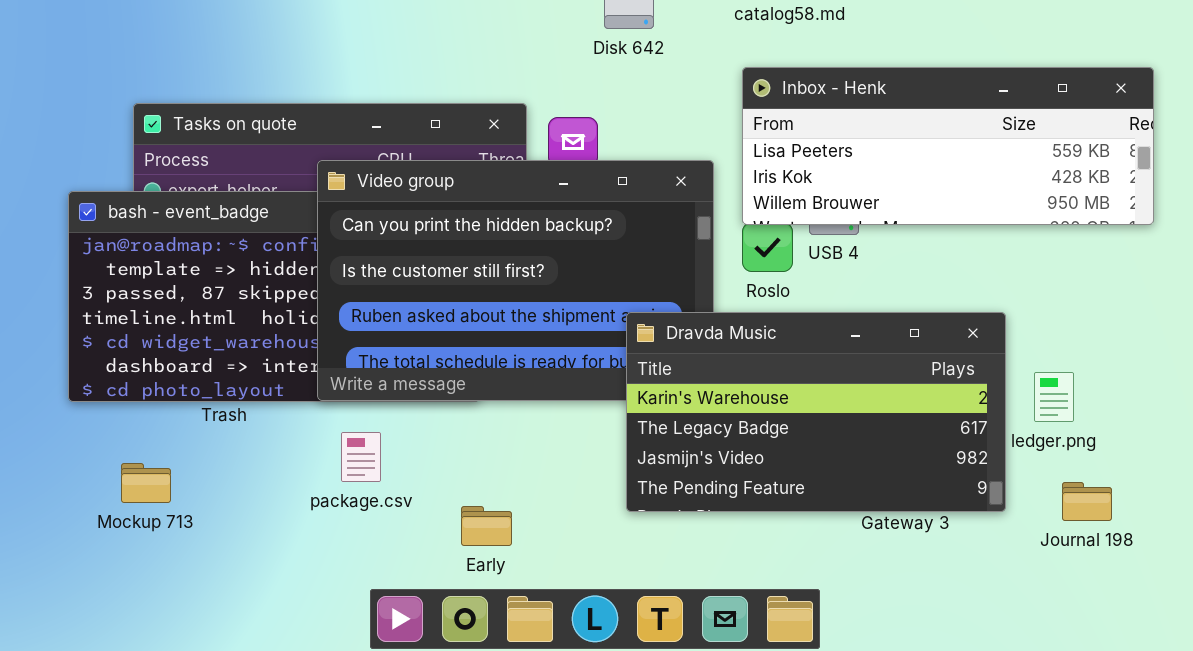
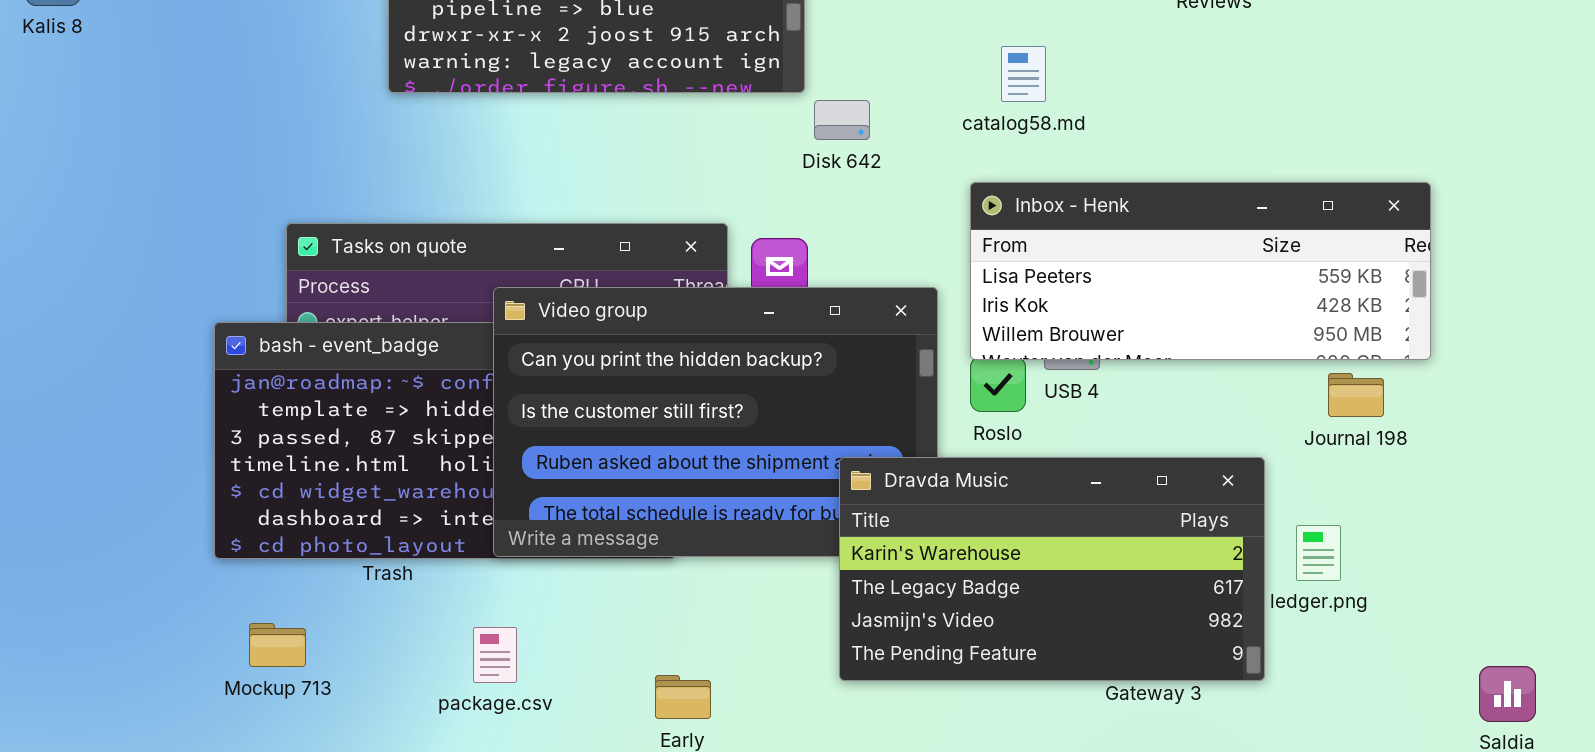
package.csv: [341,432,381,482] -> [473,627,517,683], moved
Mockup 713: [121,463,171,503] -> [249,623,306,667], moved
Journal 198: [1062,482,1112,521] -> [1328,373,1384,417], moved

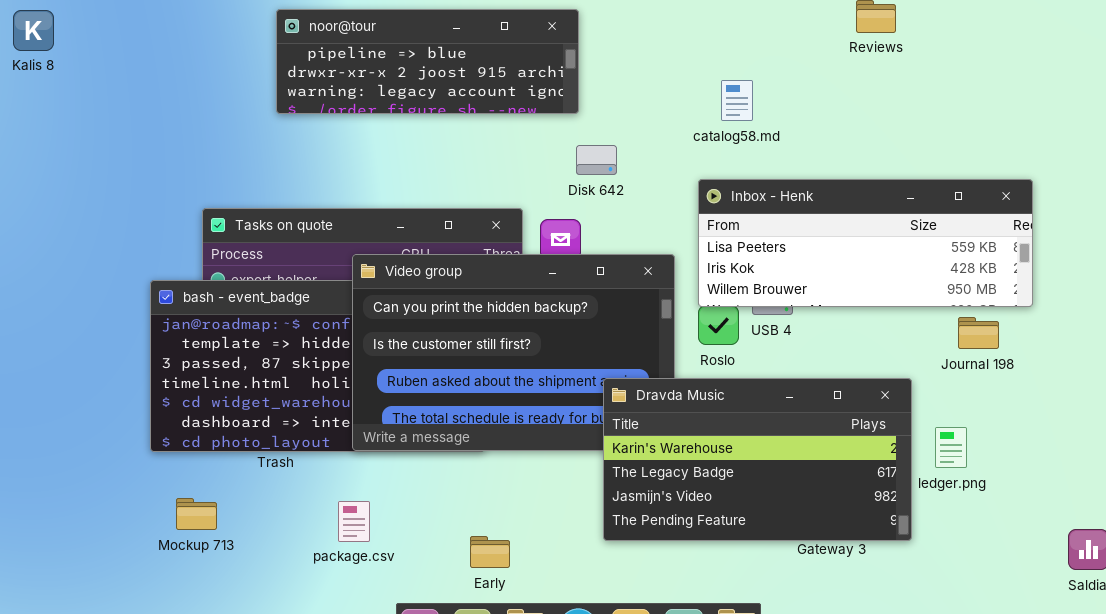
Disk 642: [814,100,870,140] -> [576,145,617,175], moved

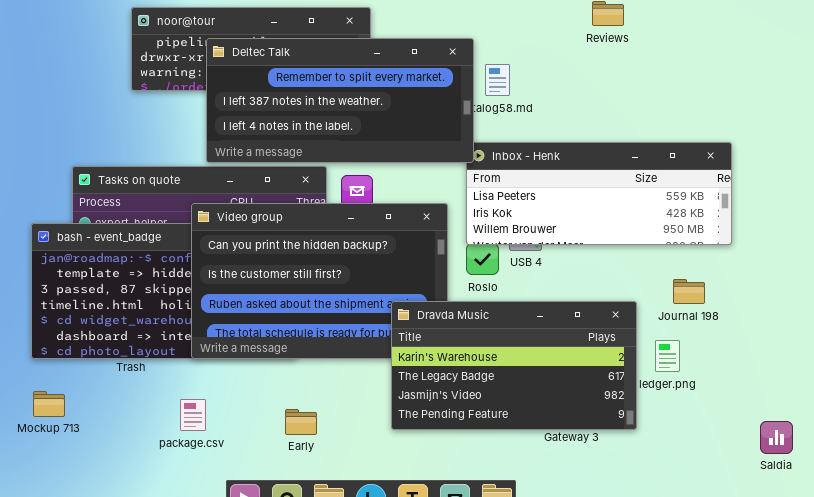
Deltec Talk: none -> [206,38,474,163], opened
Journal 198: [958,317,999,349] -> [673,279,705,304], moved
Mockup 713: [176,498,217,530] -> [33,391,65,417], moved
Early: [470,536,510,568] -> [285,409,317,435], moved

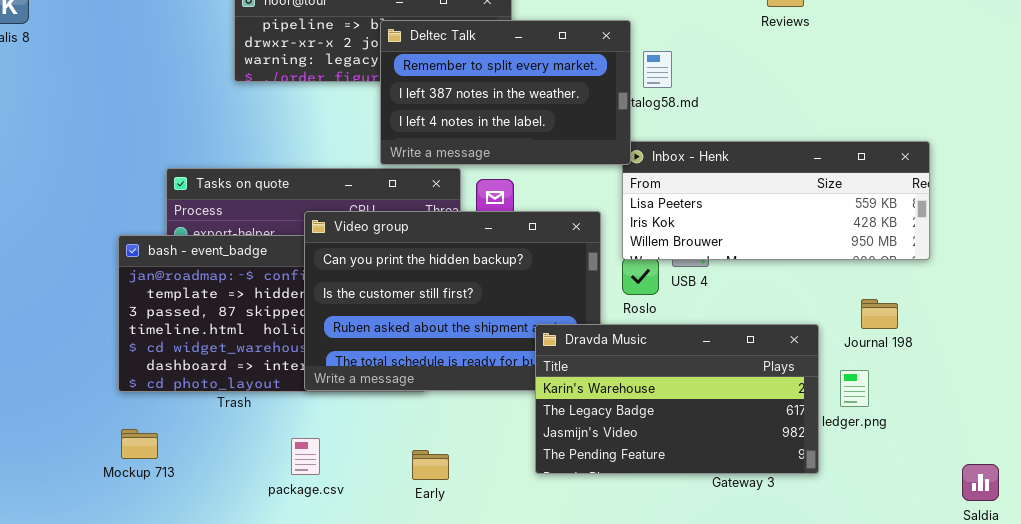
Deltec Talk: [206,38,474,163] -> [380,20,631,165], resized

